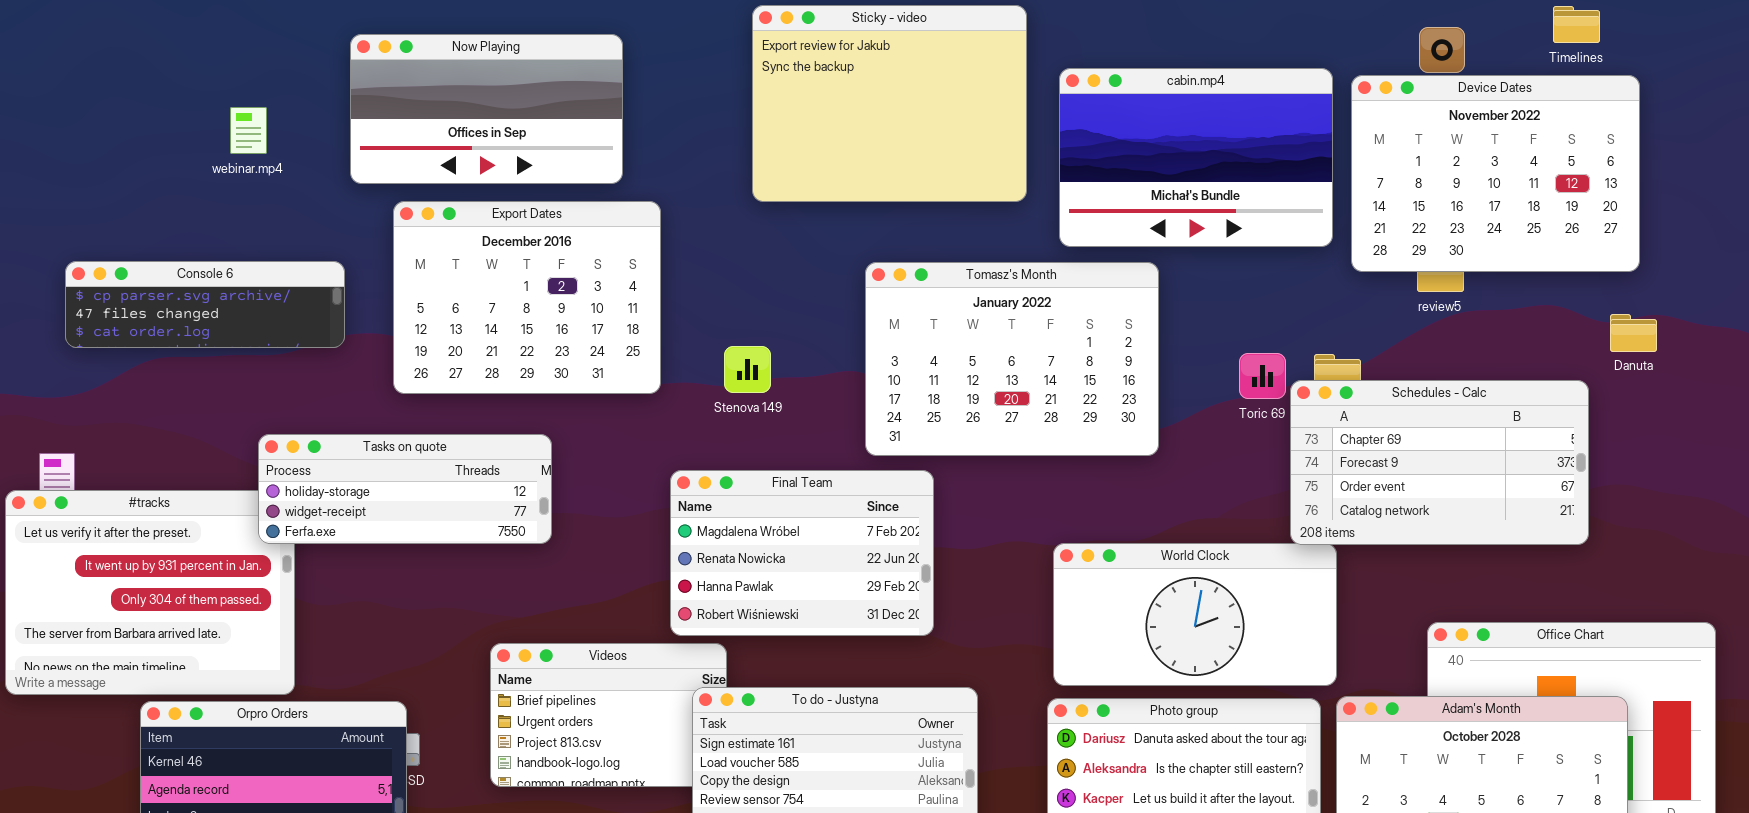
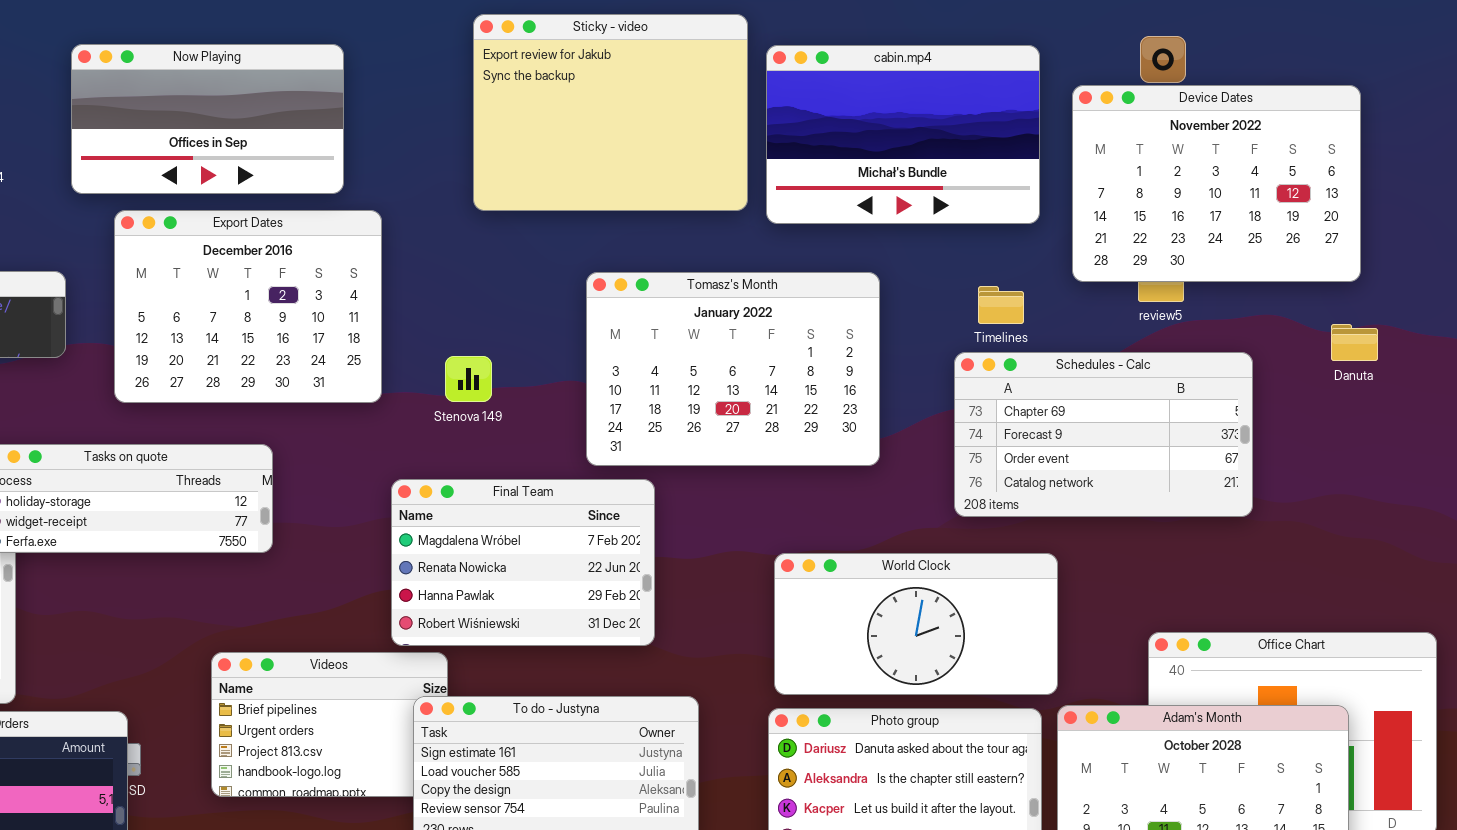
Timelines: [1553,6,1600,43] -> [978,286,1024,324], moved
cabin.mp4: [1059,68,1333,247] -> [766,45,1040,224], moved
Schedules - Calc: [1290,380,1589,545] -> [954,352,1253,517], moved

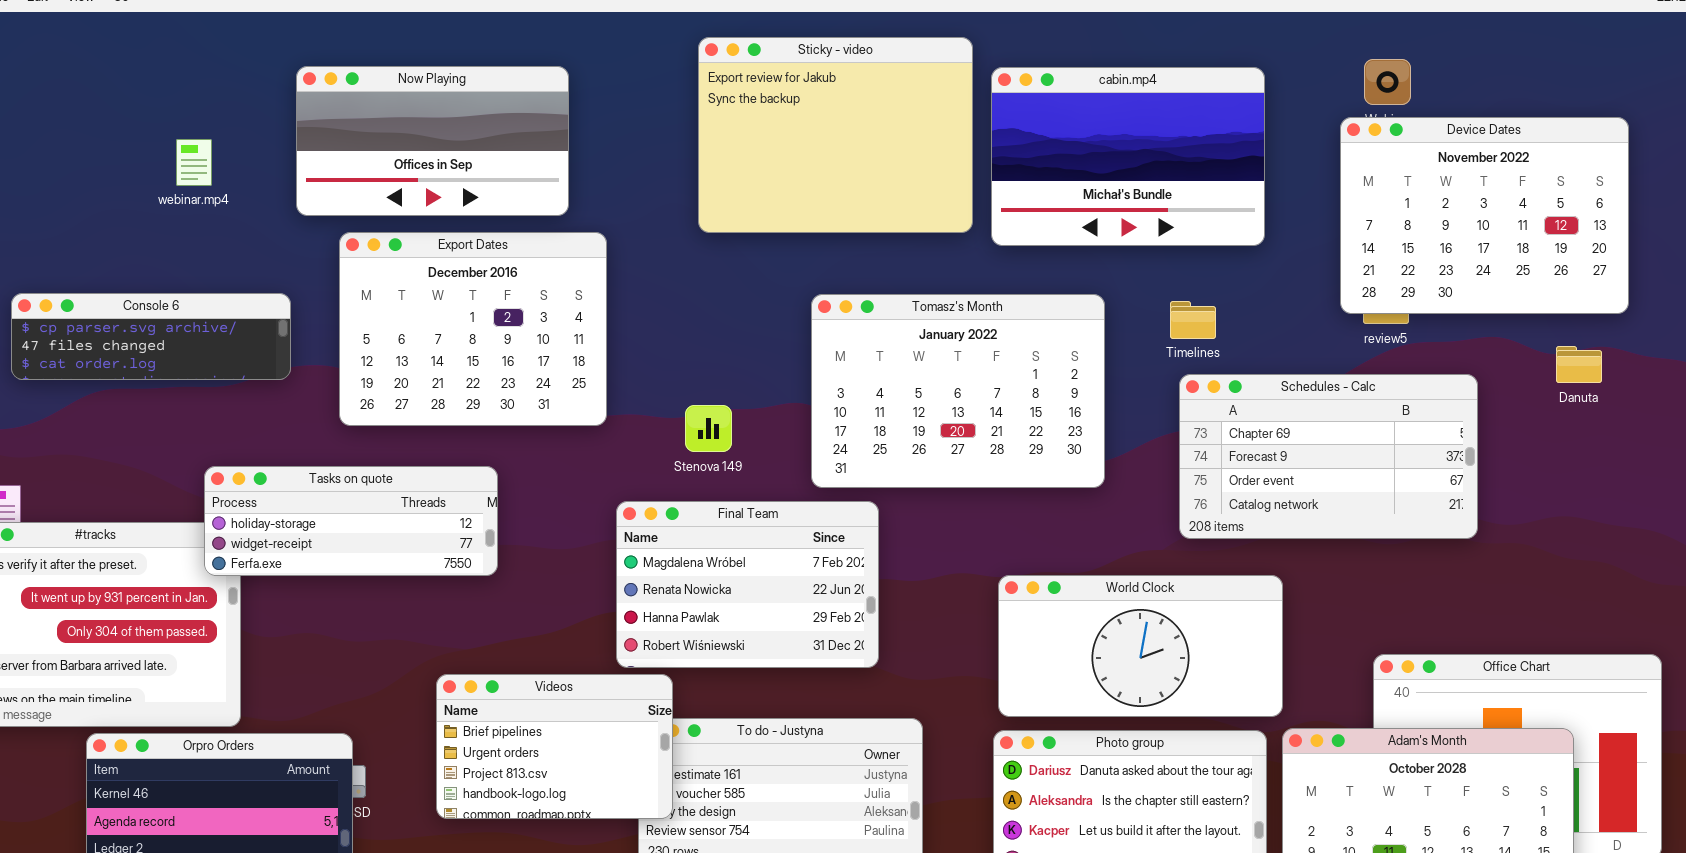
Device Dates: [1072,85,1361,282] -> [1340,117,1629,314], moved
Timelines: [978,286,1024,324] -> [1170,301,1216,339], moved
Stenova 149: [445,356,492,402] -> [685,405,732,452], moved
Videos: [211,652,448,797] -> [436,674,673,819], raised

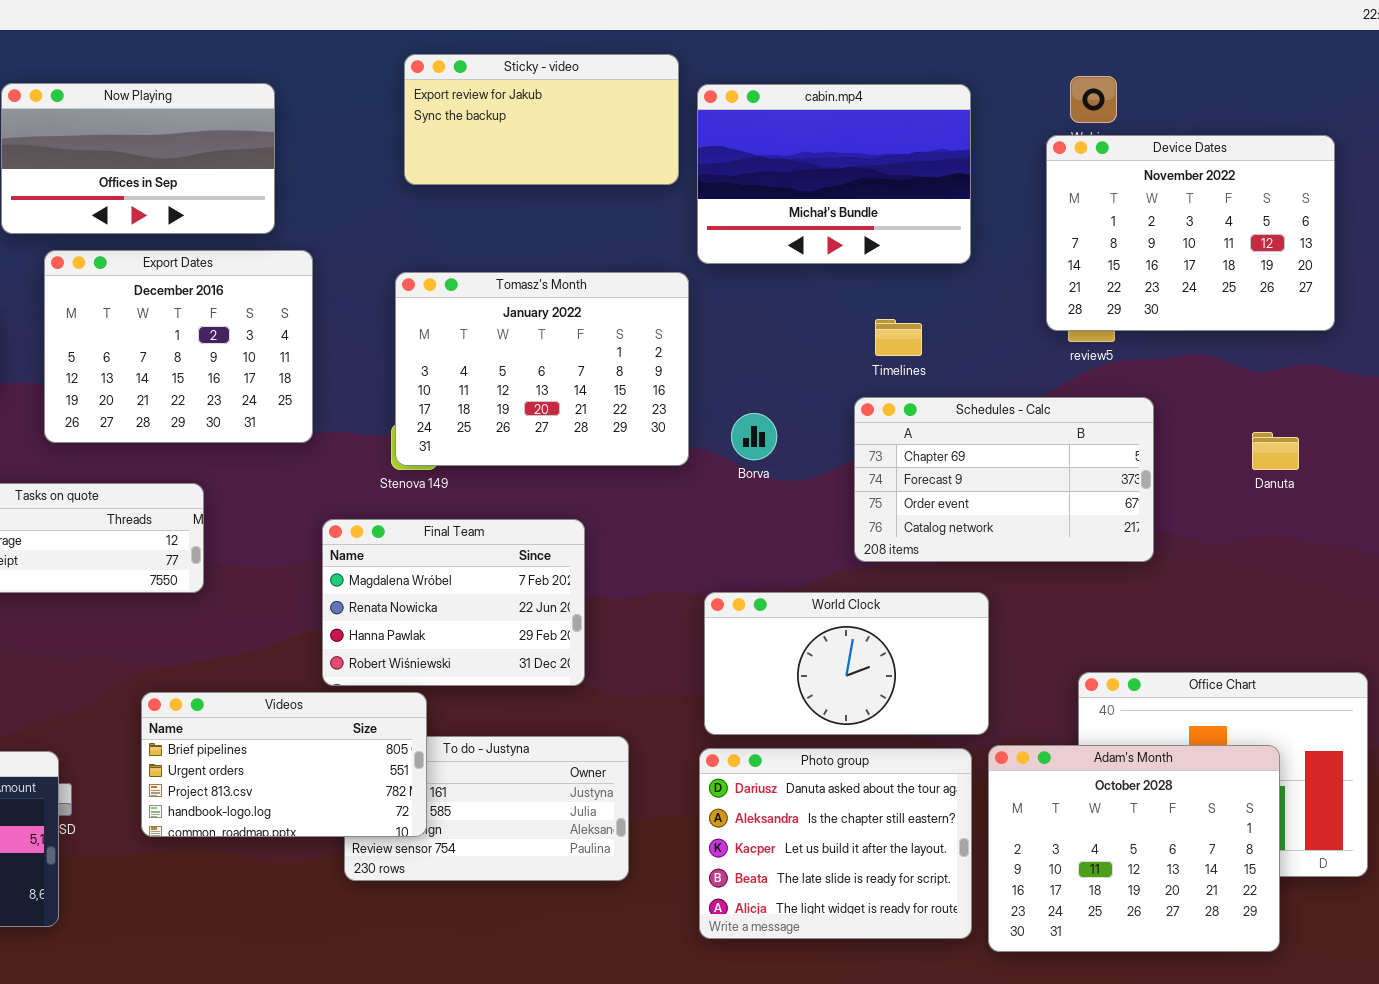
Sticky - video: [698,37,973,233] -> [404,54,679,185], resized
Tomasz's Month: [811,294,1105,488] -> [395,272,689,466], moved
Danuta: [1556,346,1602,383] -> [1252,432,1299,470], moved
Schedules - Calc: [1179,374,1478,539] -> [854,397,1154,562], moved
Videos: [436,674,673,819] -> [141,692,427,837], resized

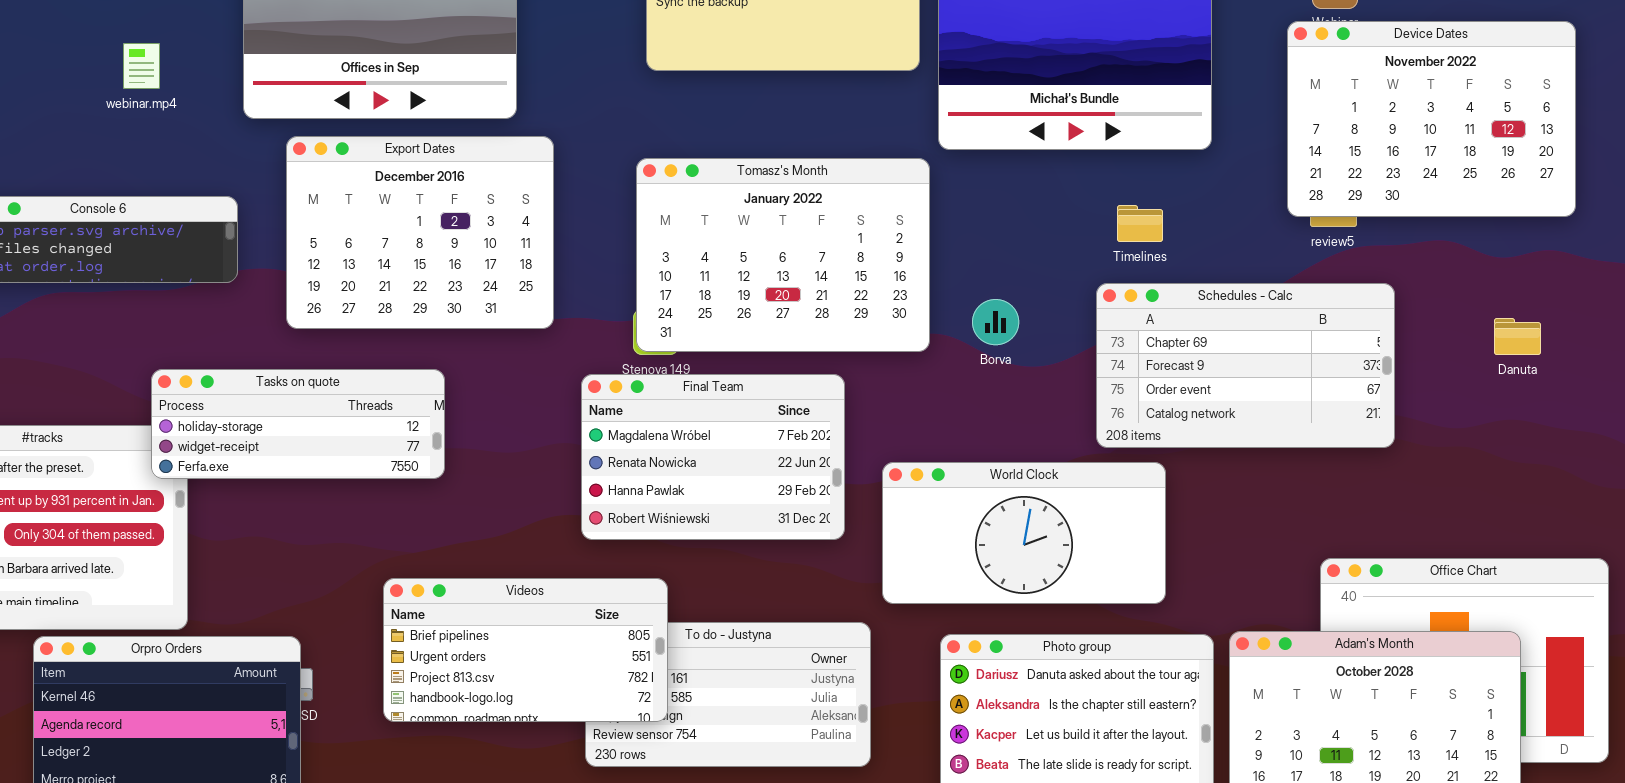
Final Team: [322,519,585,686] -> [581,374,845,540], moved
World Clock: [704,592,989,735] -> [882,462,1166,604], moved

